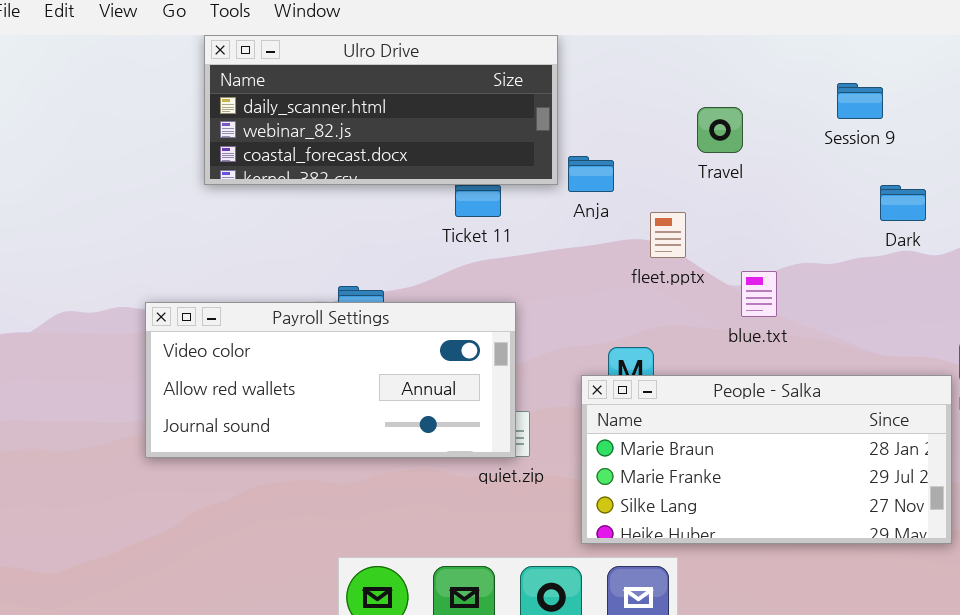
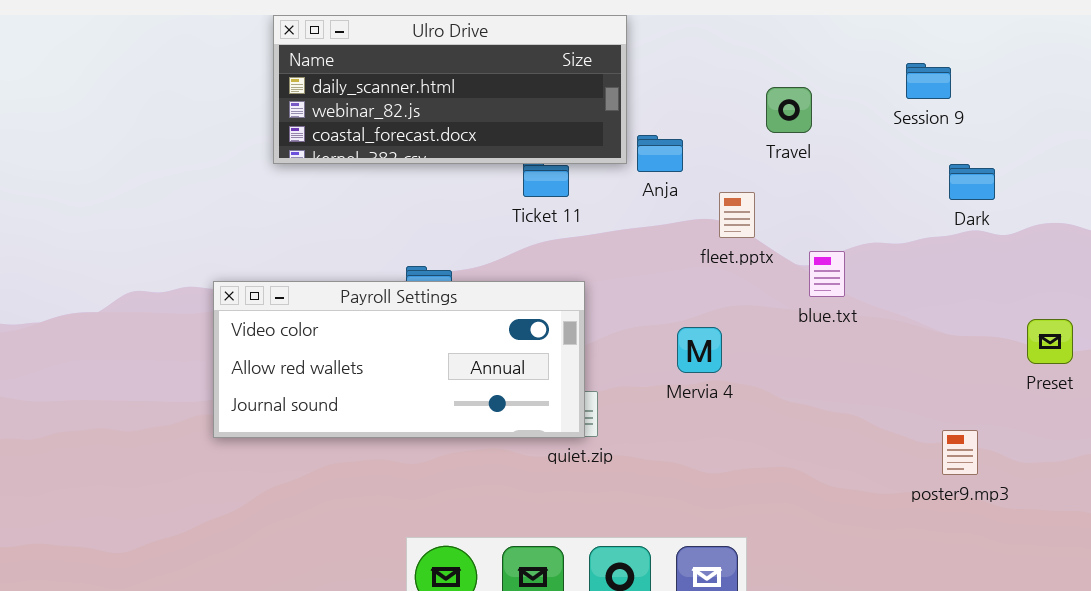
People - Salka: [581,375,952,544] -> none, closed

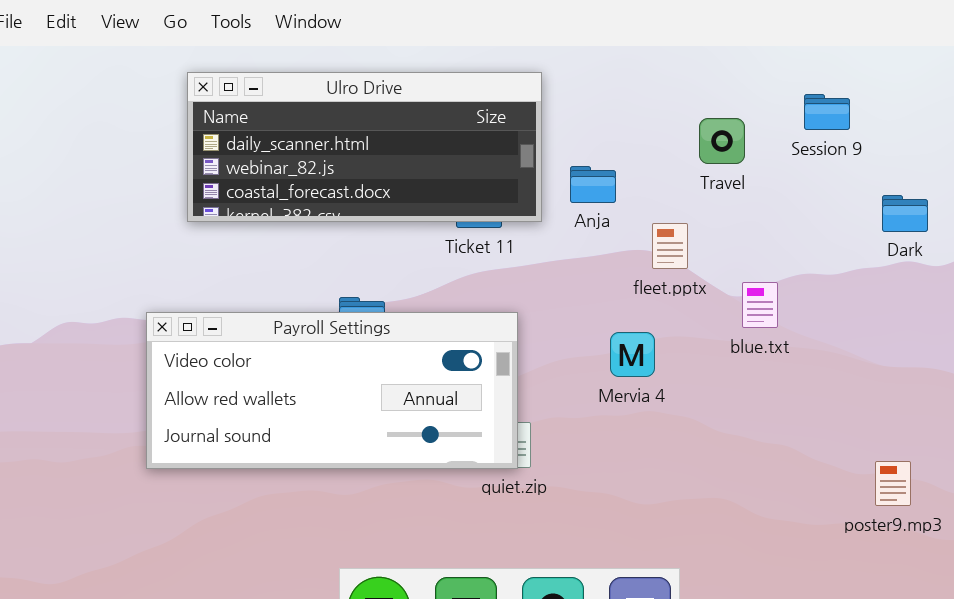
Ulro Drive: [273,15,627,164] -> [187,72,542,222], moved
Session 9: [906,63,951,99] -> [804,94,850,130], moved
Mervia 4: [677,327,722,373] -> [610,332,655,377], moved

